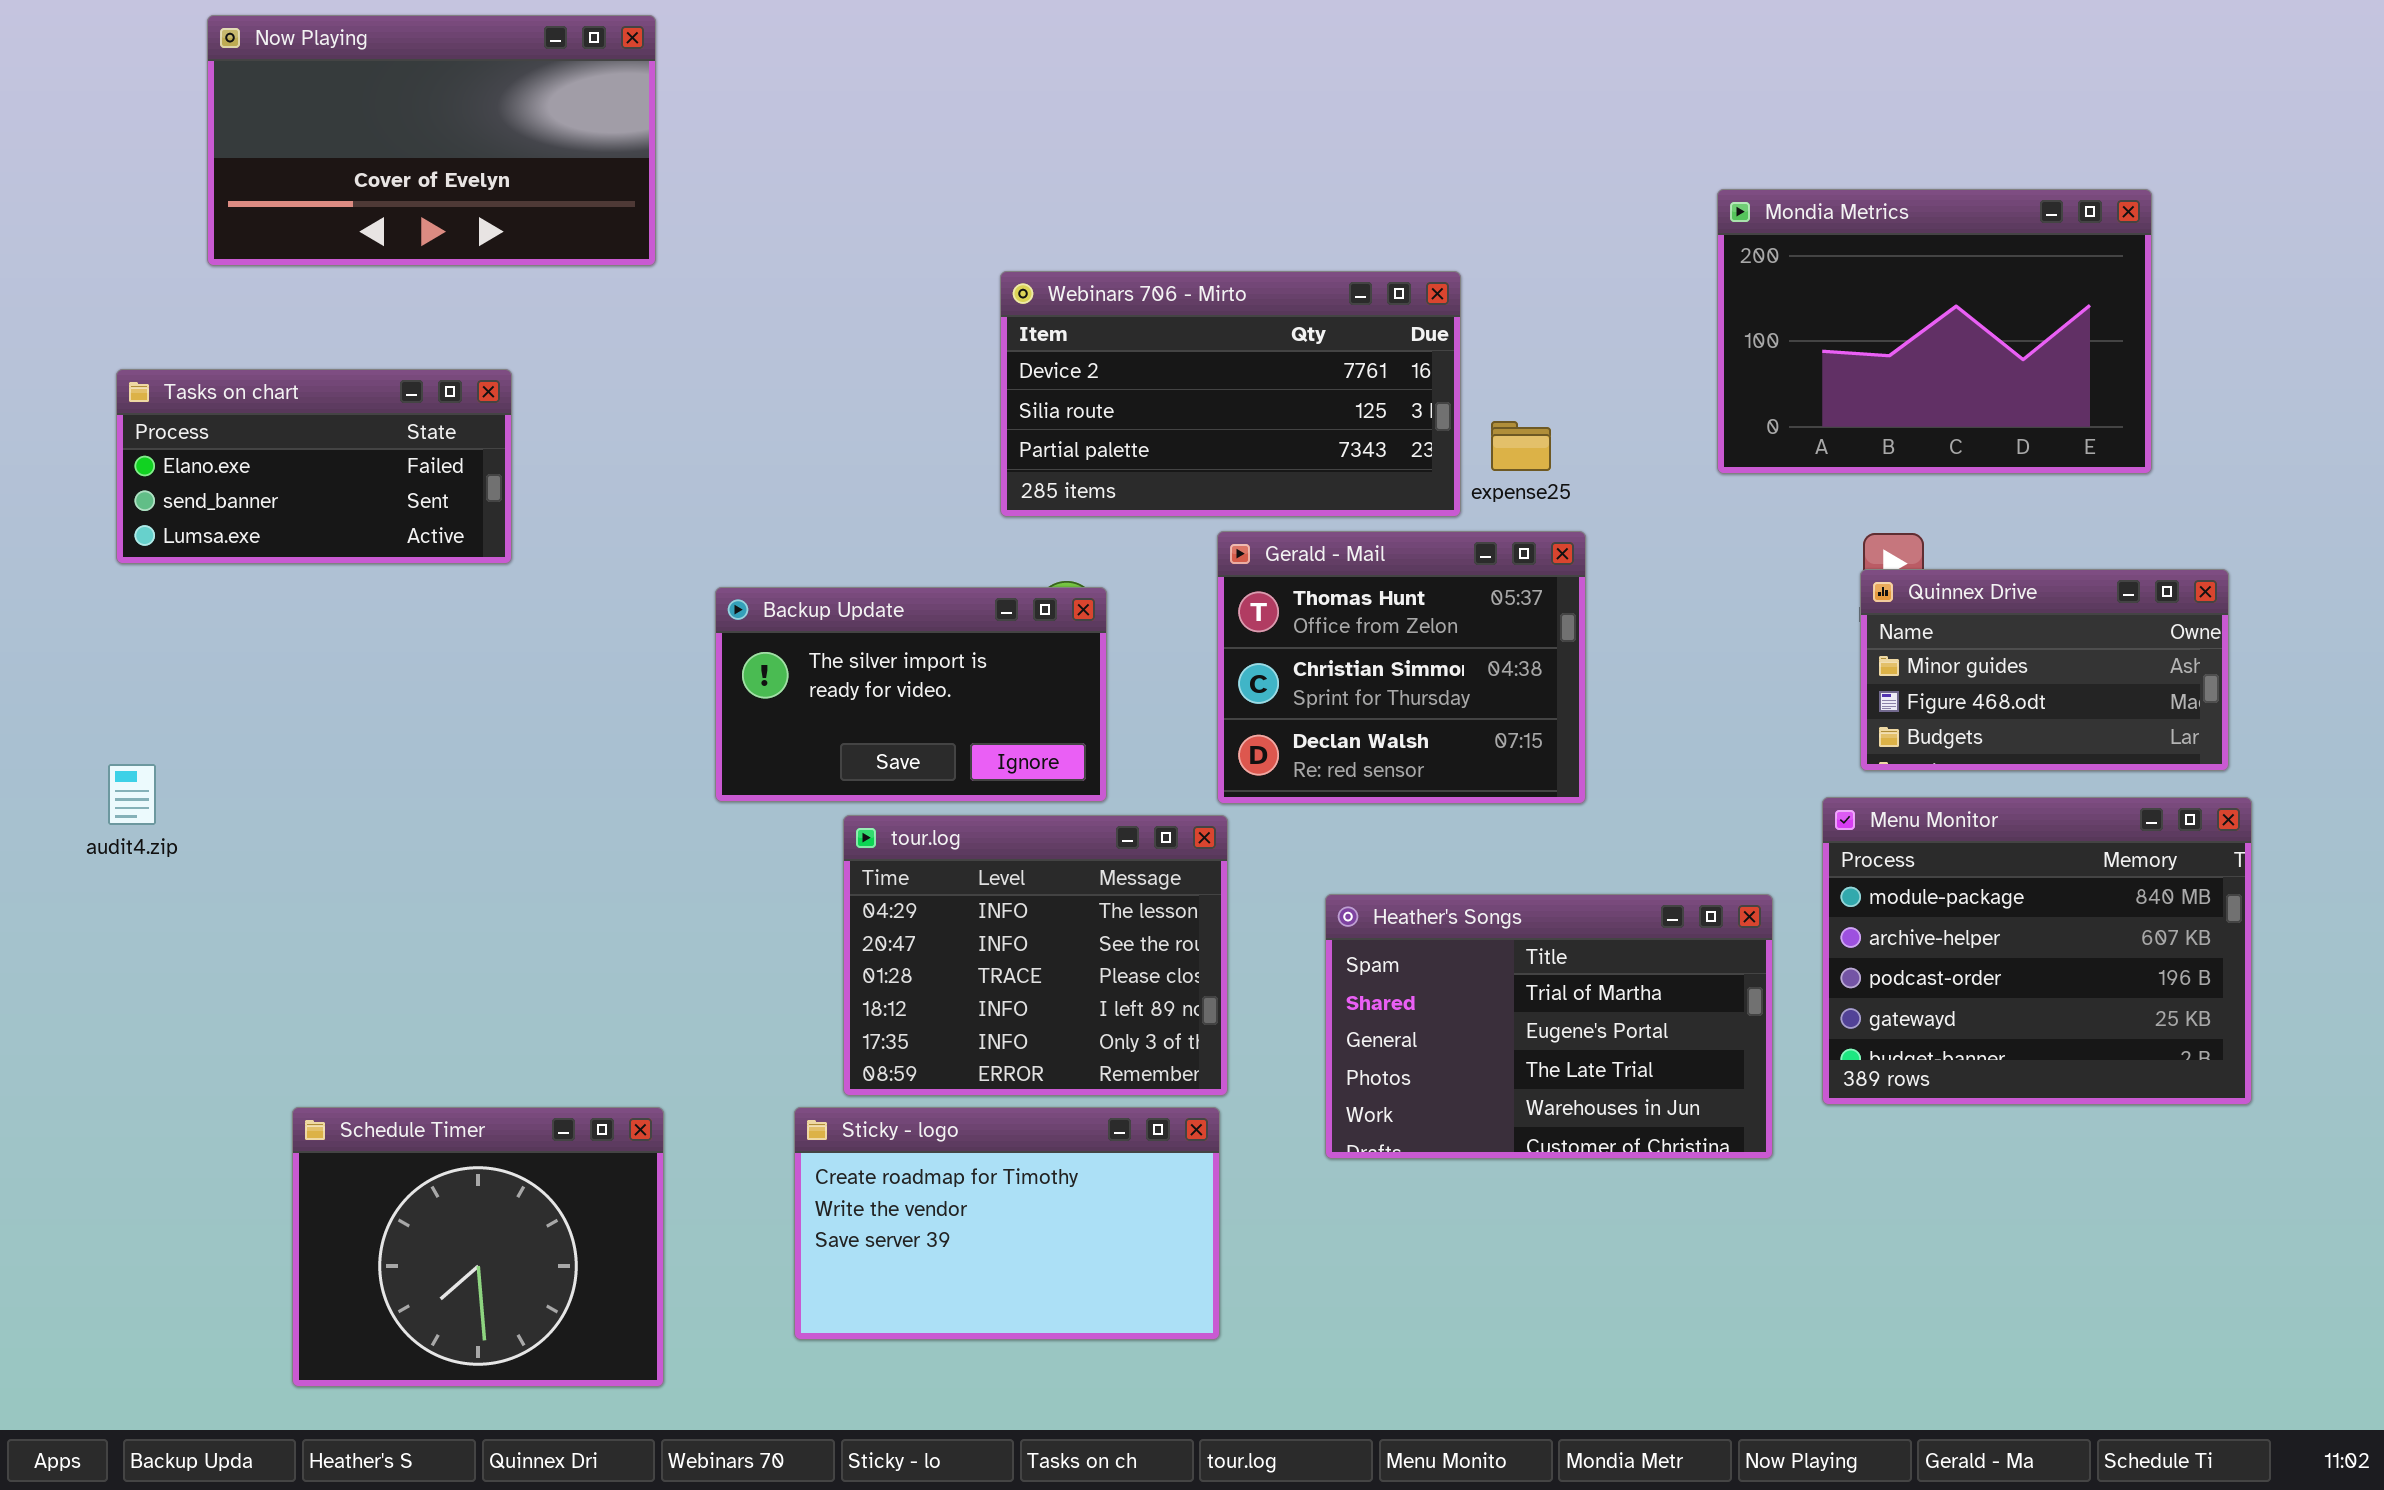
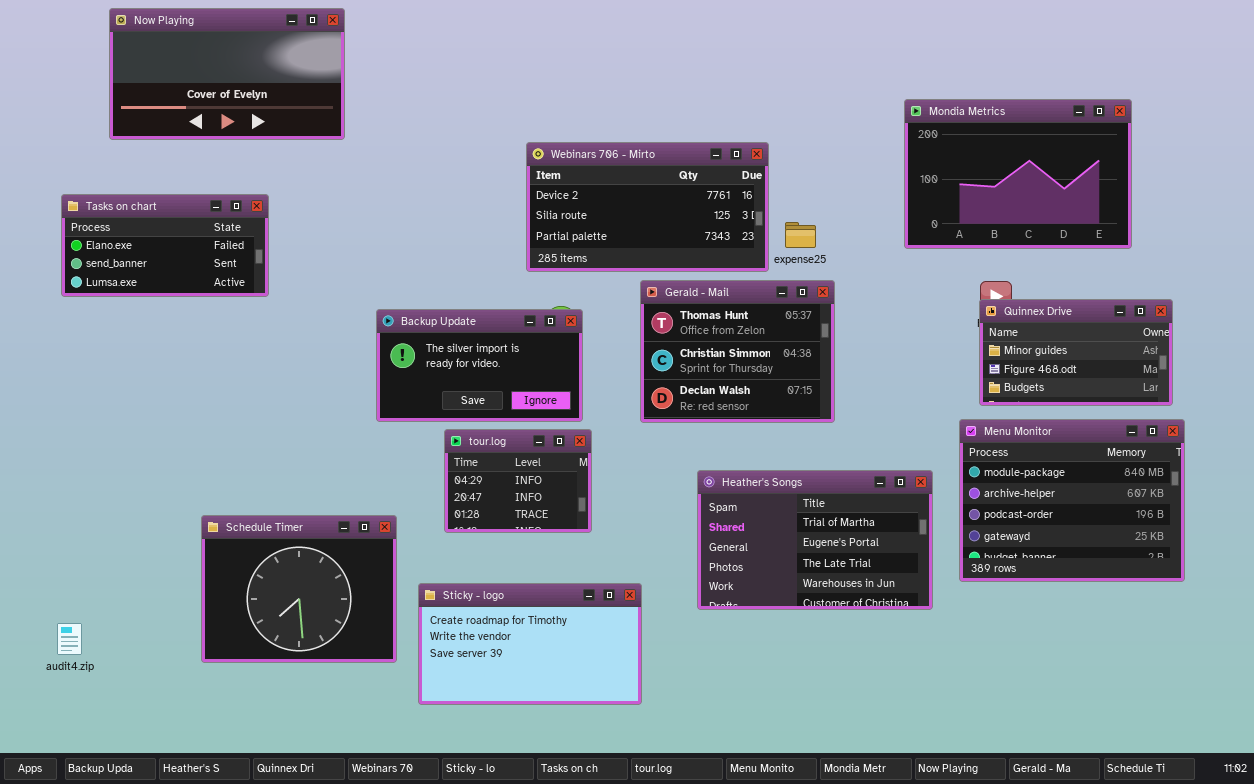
audit4.zip: [108,764,156,825] -> [57,623,82,655], moved
tour.log: [843,815,1228,1096] -> [444,429,592,533], resized
Schedule Timer: [292,1107,664,1387] -> [201,515,397,663], moved

